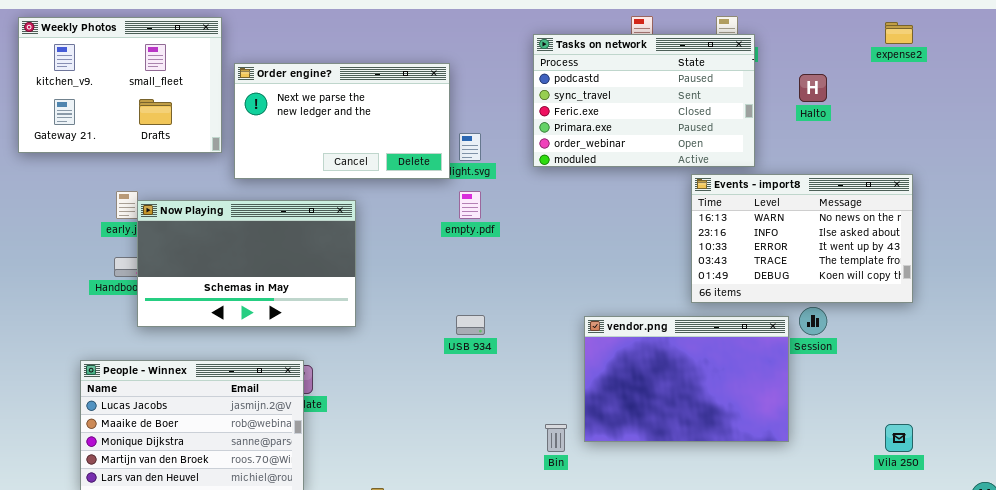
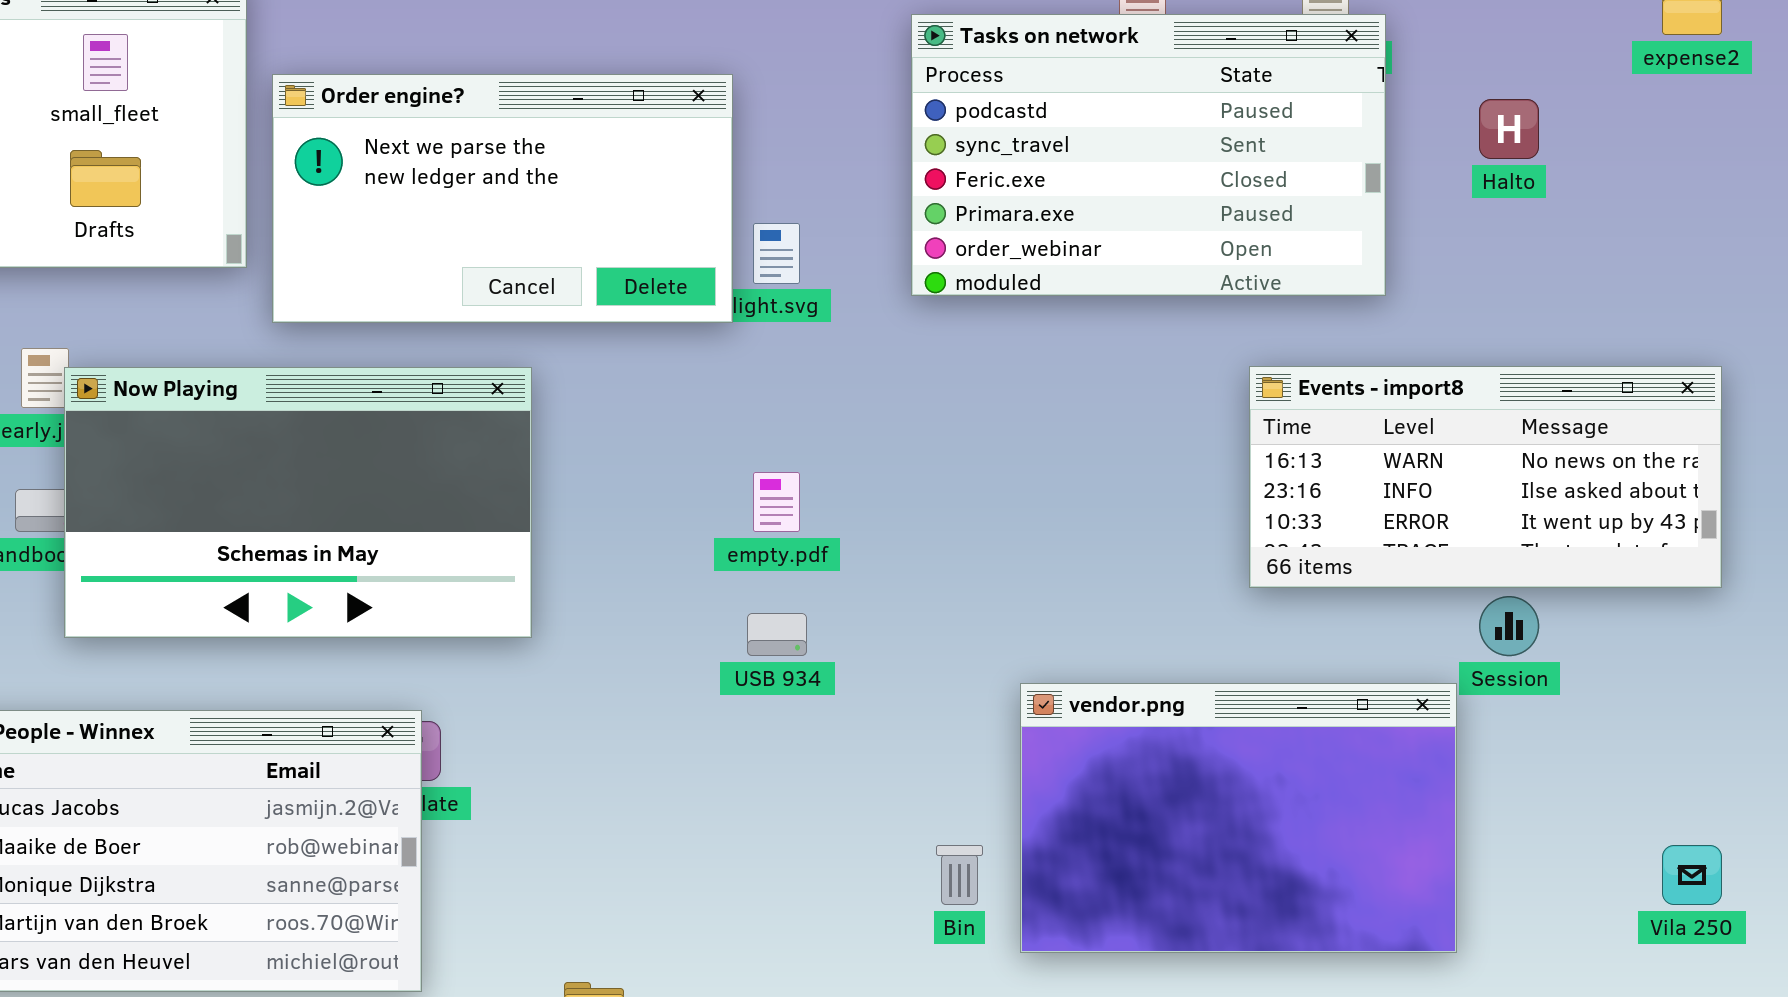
Events - import8: [691,174,913,303] -> [1249,366,1722,588], resized
empty.pdf: [459,191,481,219] -> [753,472,800,532], moved
vendor.png: [584,316,789,442] -> [1020,683,1457,953], moved

